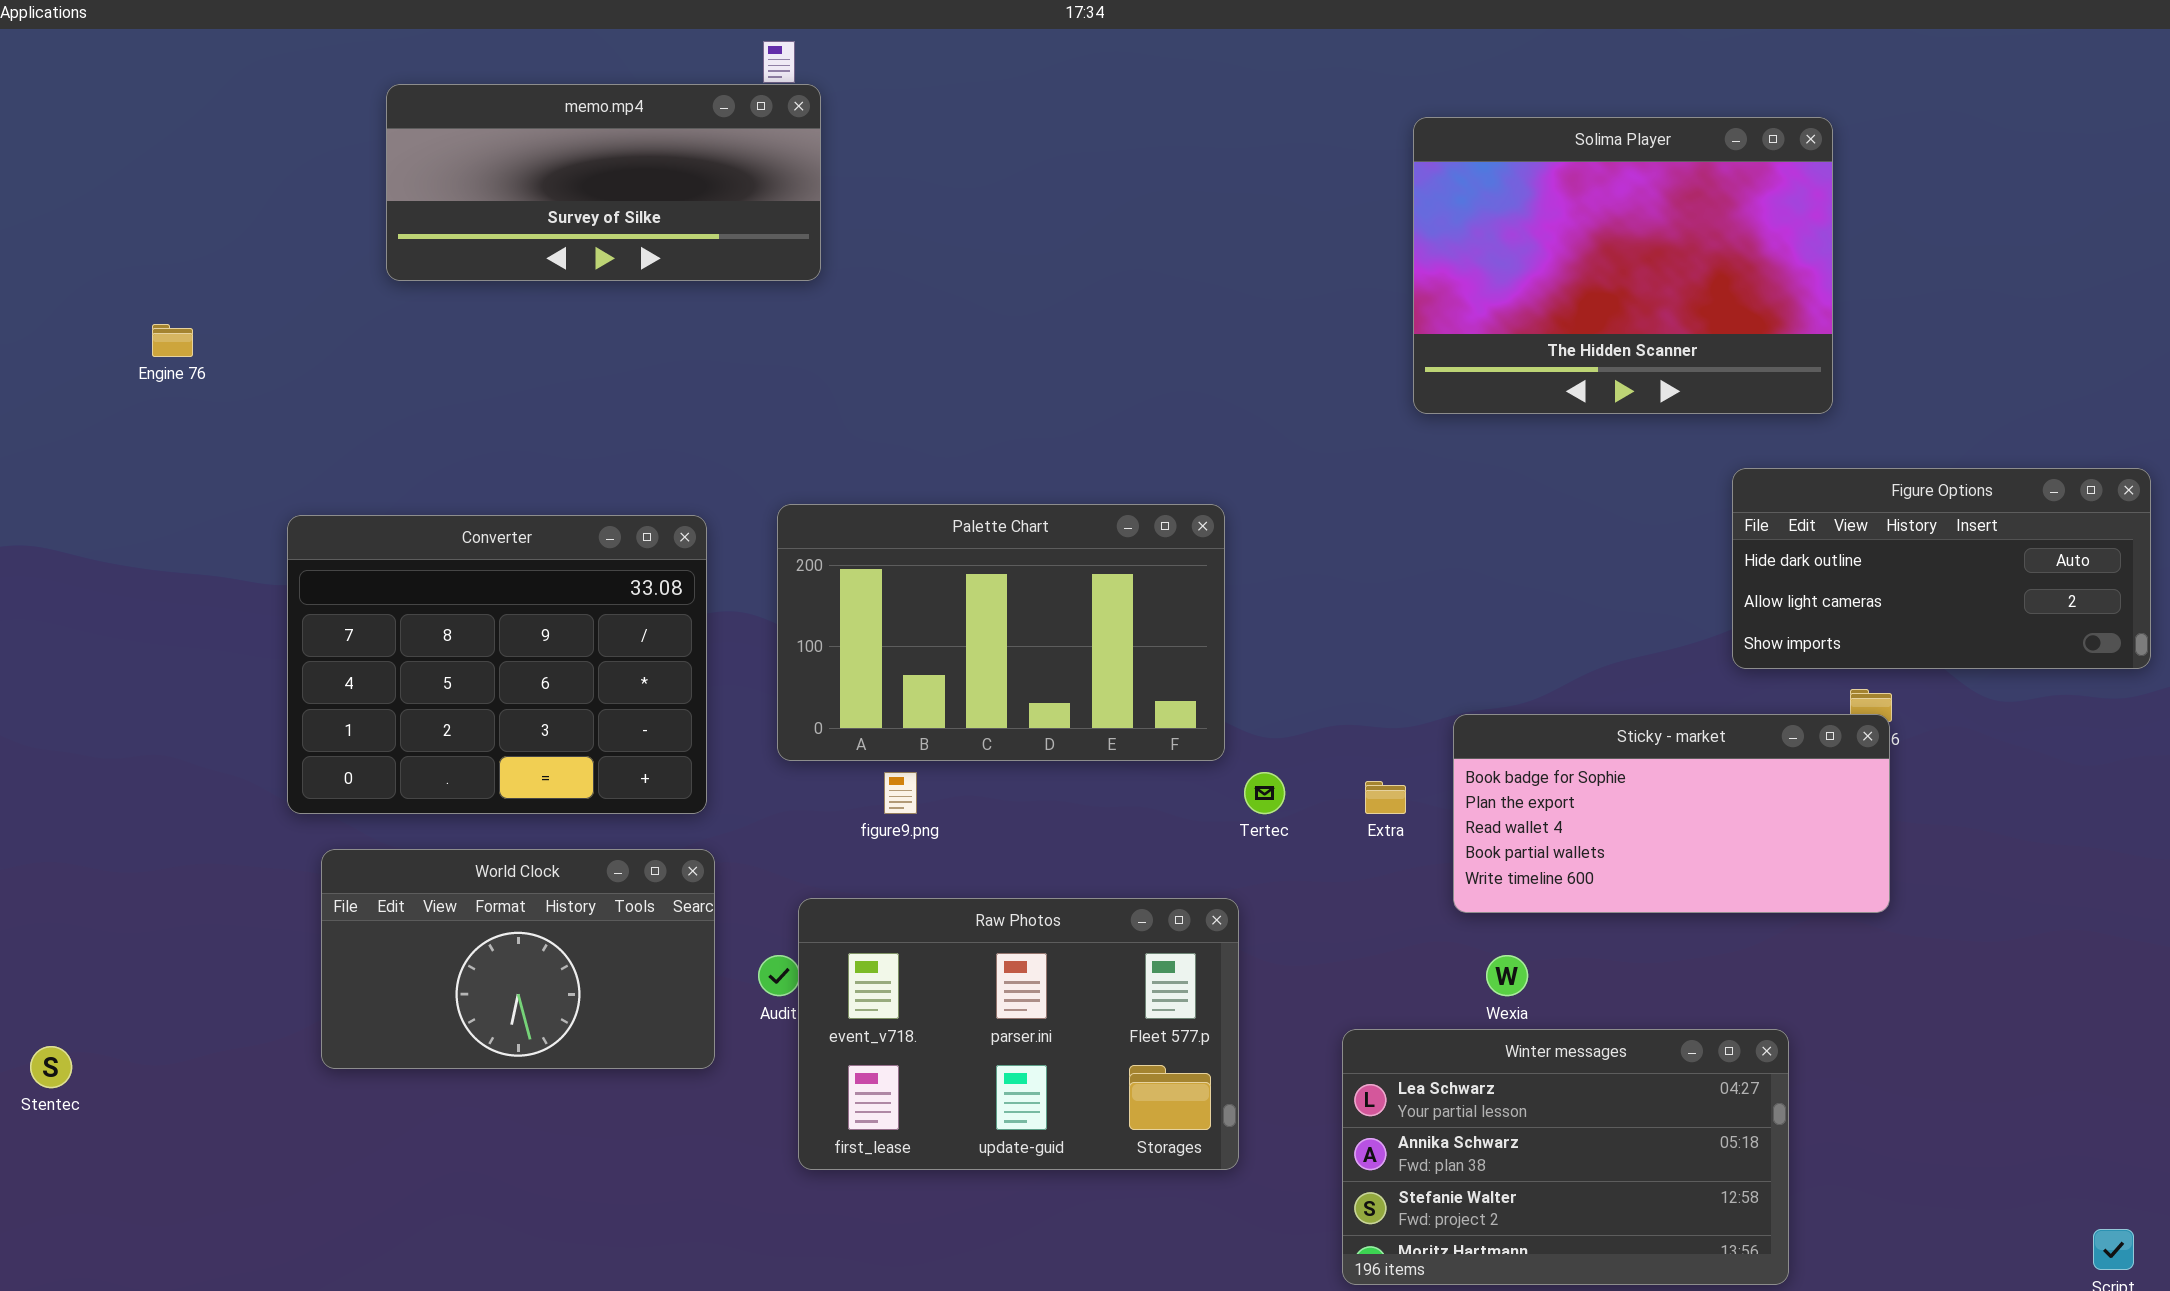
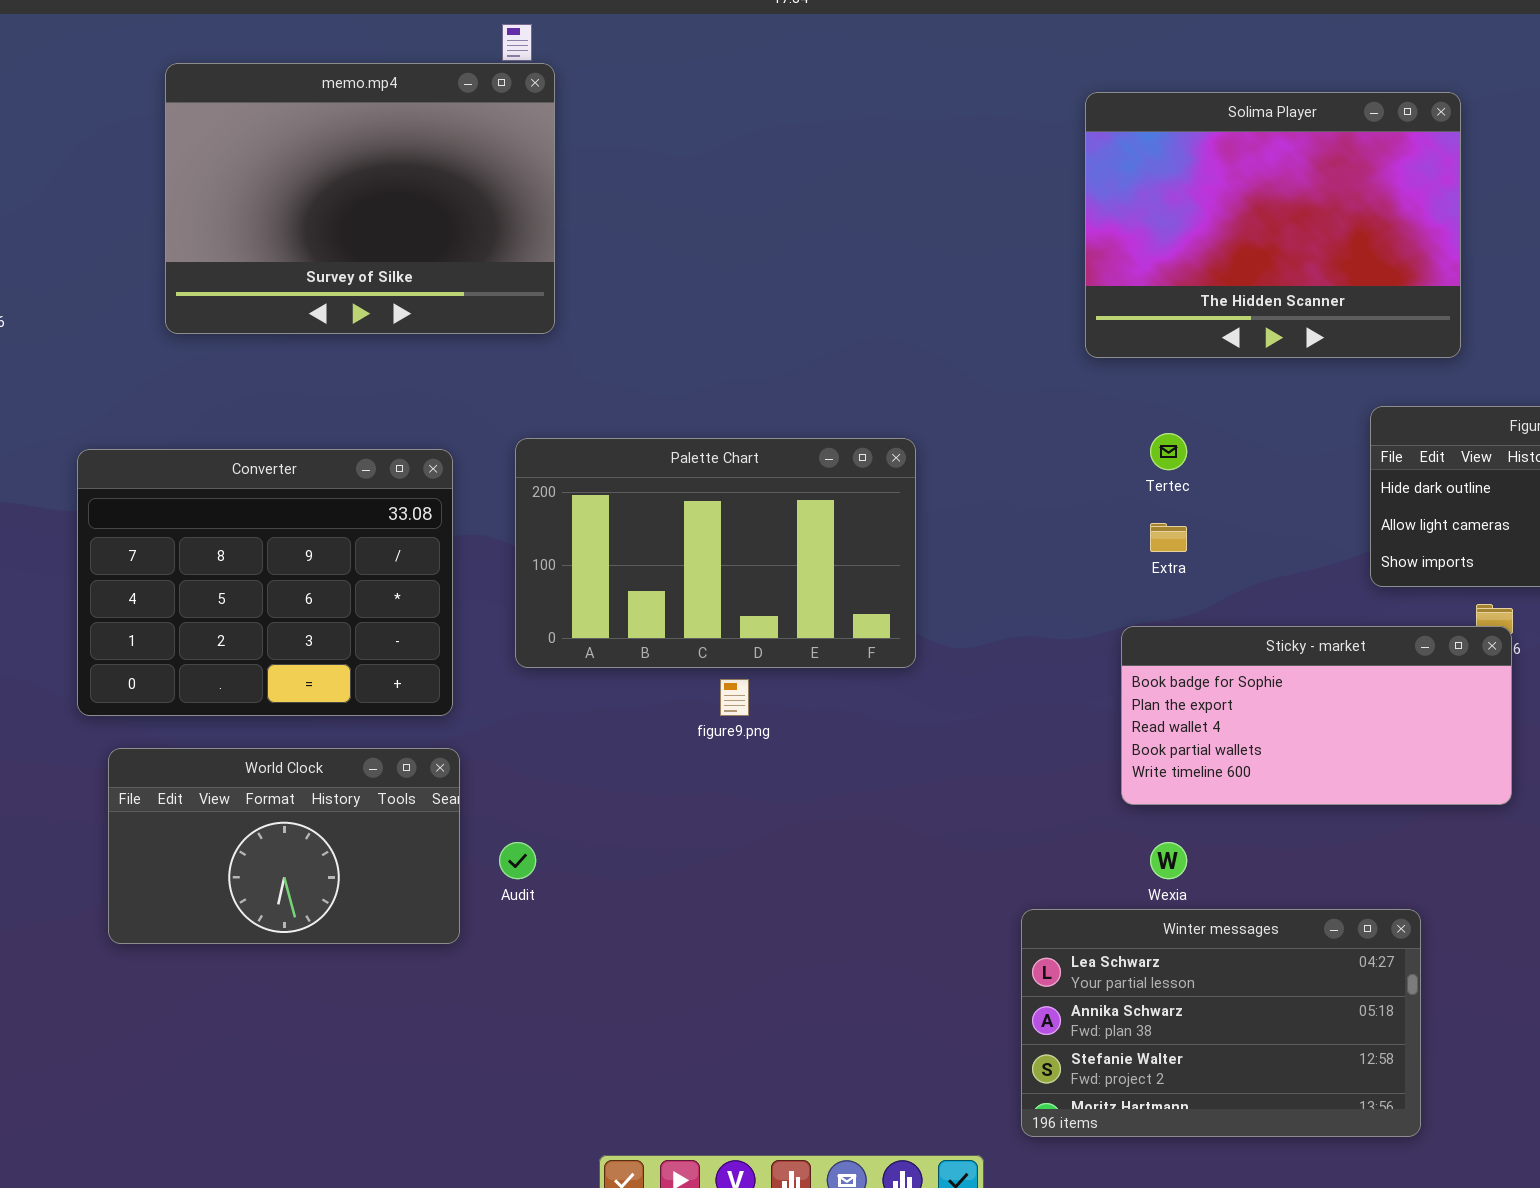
memo.mp4: [386,84,821,281] -> [165,63,555,334], resized
figure9.png: [884,772,917,814] -> [720,679,749,716], moved
Tertec: [1244,772,1285,814] -> [1150,433,1187,470], moved
Extra: [1365,781,1406,814] -> [1150,523,1187,552], moved
Raw Photos: [798,898,1239,1170] -> none, closed

